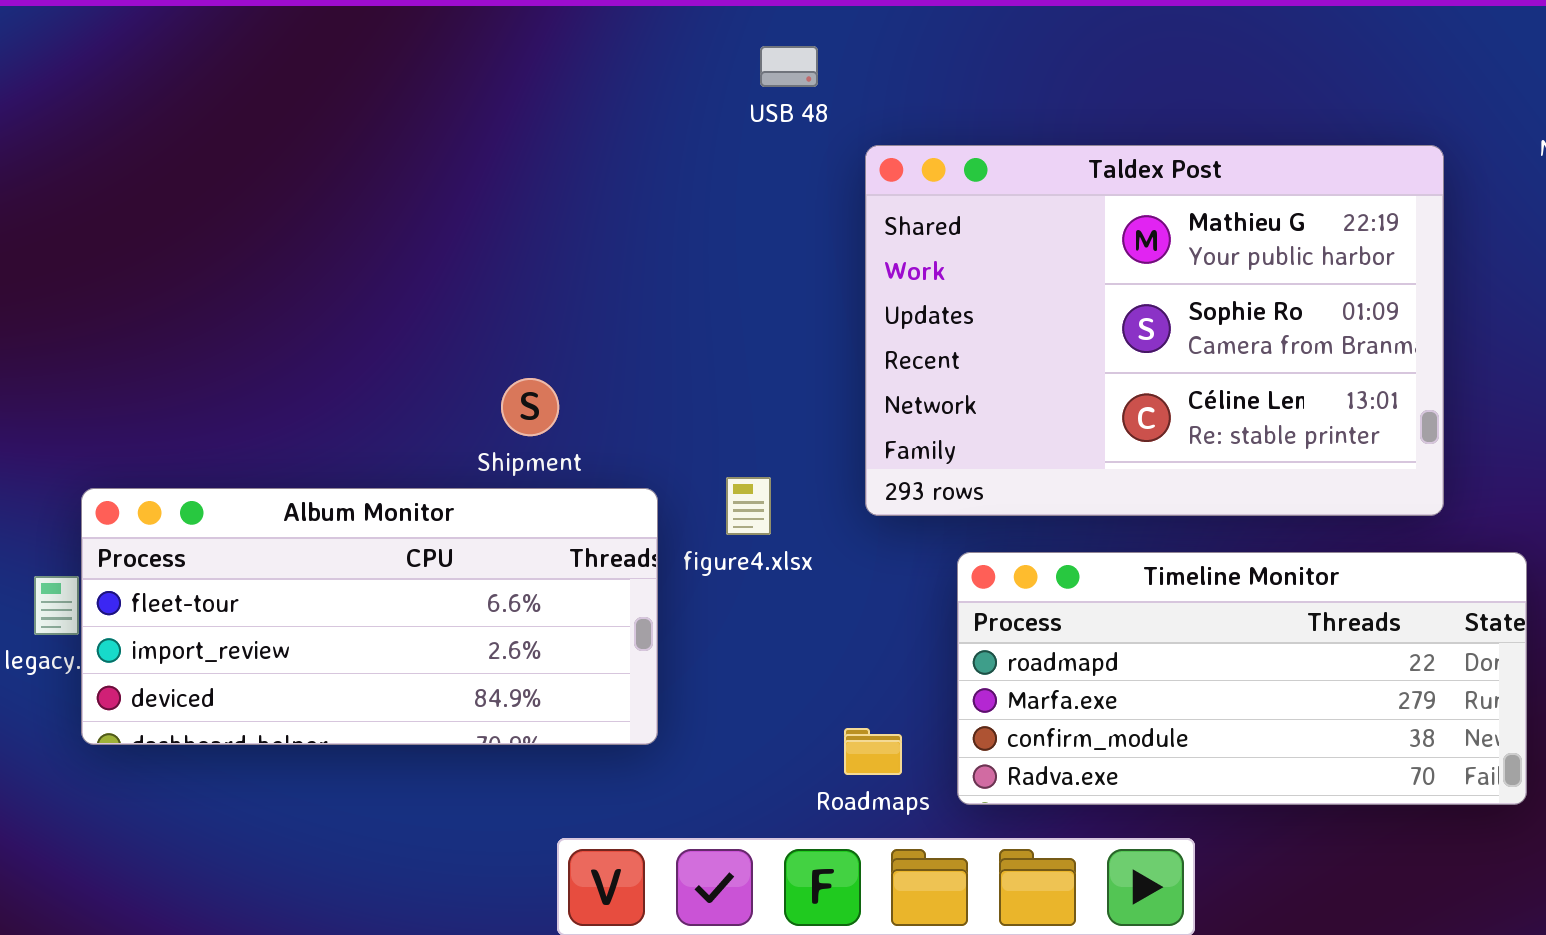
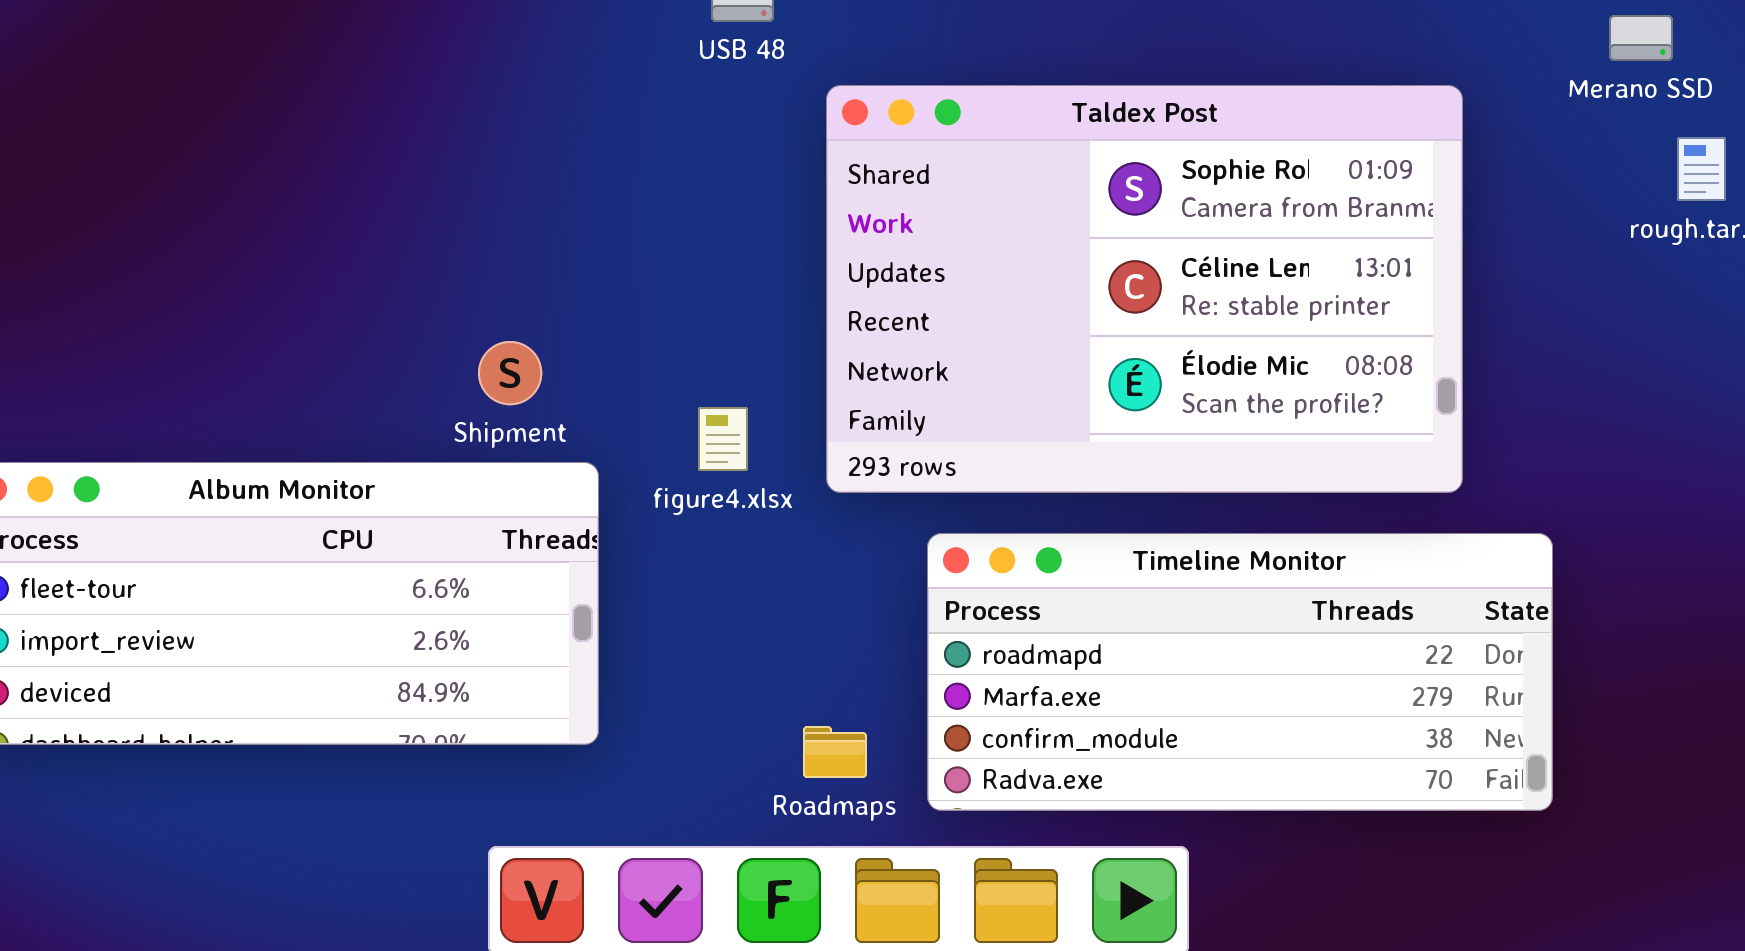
Taldex Post: [865,145,1444,516] -> [826,85,1463,493], scrolled down 1 row
Shipment: [501,378,559,436] -> [478,341,542,405], moved
figure4.xlsx: [726,477,771,535] -> [698,407,748,471], moved

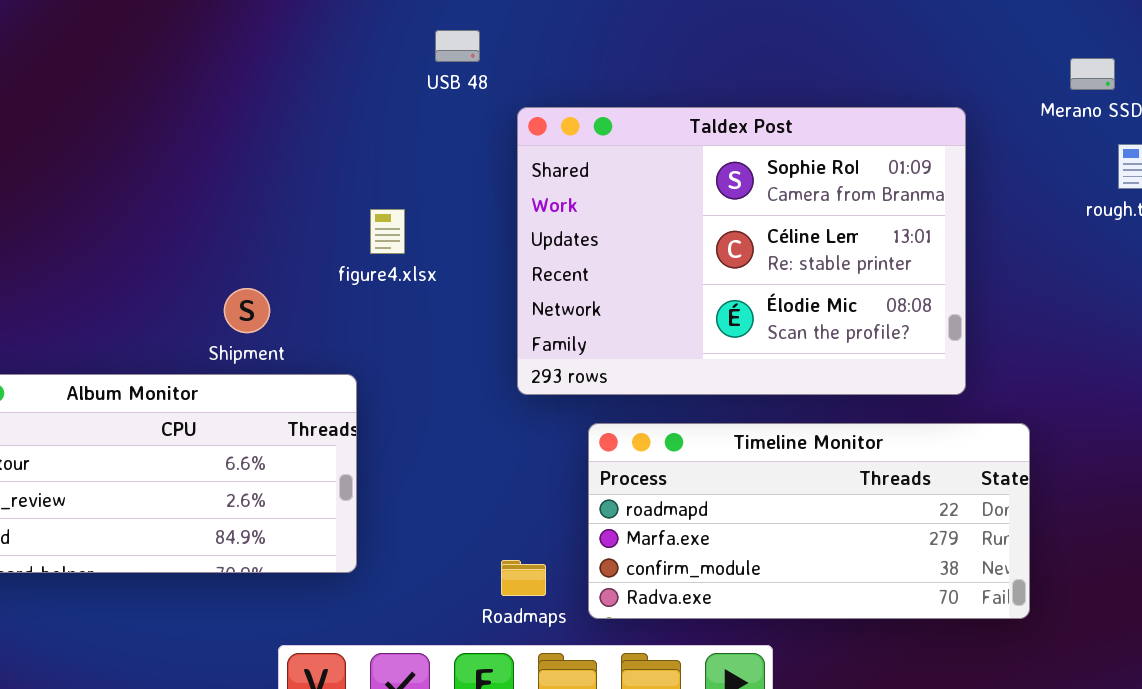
Shipment: [478,341,542,405] -> [224,288,270,333], moved
figure4.xlsx: [698,407,748,471] -> [370,209,405,254], moved

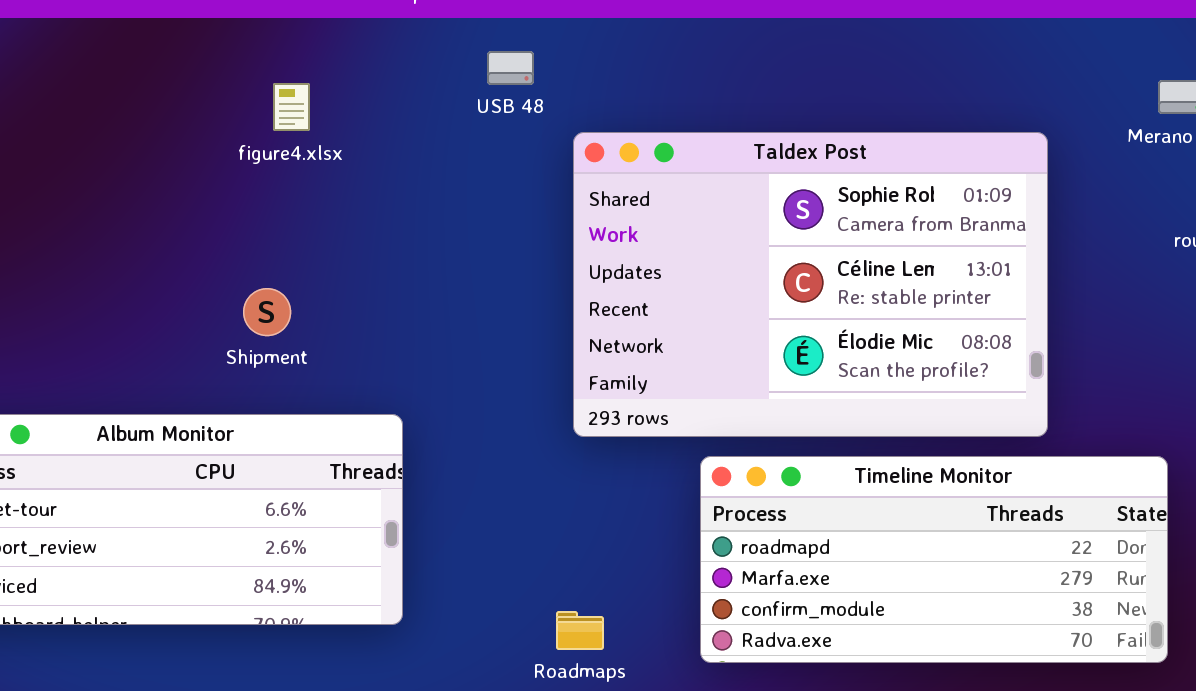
figure4.xlsx: [370,209,405,254] -> [273,83,310,131], moved
Shipment: [224,288,270,333] -> [243,288,291,336], moved
Timeline Monitor: [588,423,1030,619] -> [700,456,1168,663], moved

